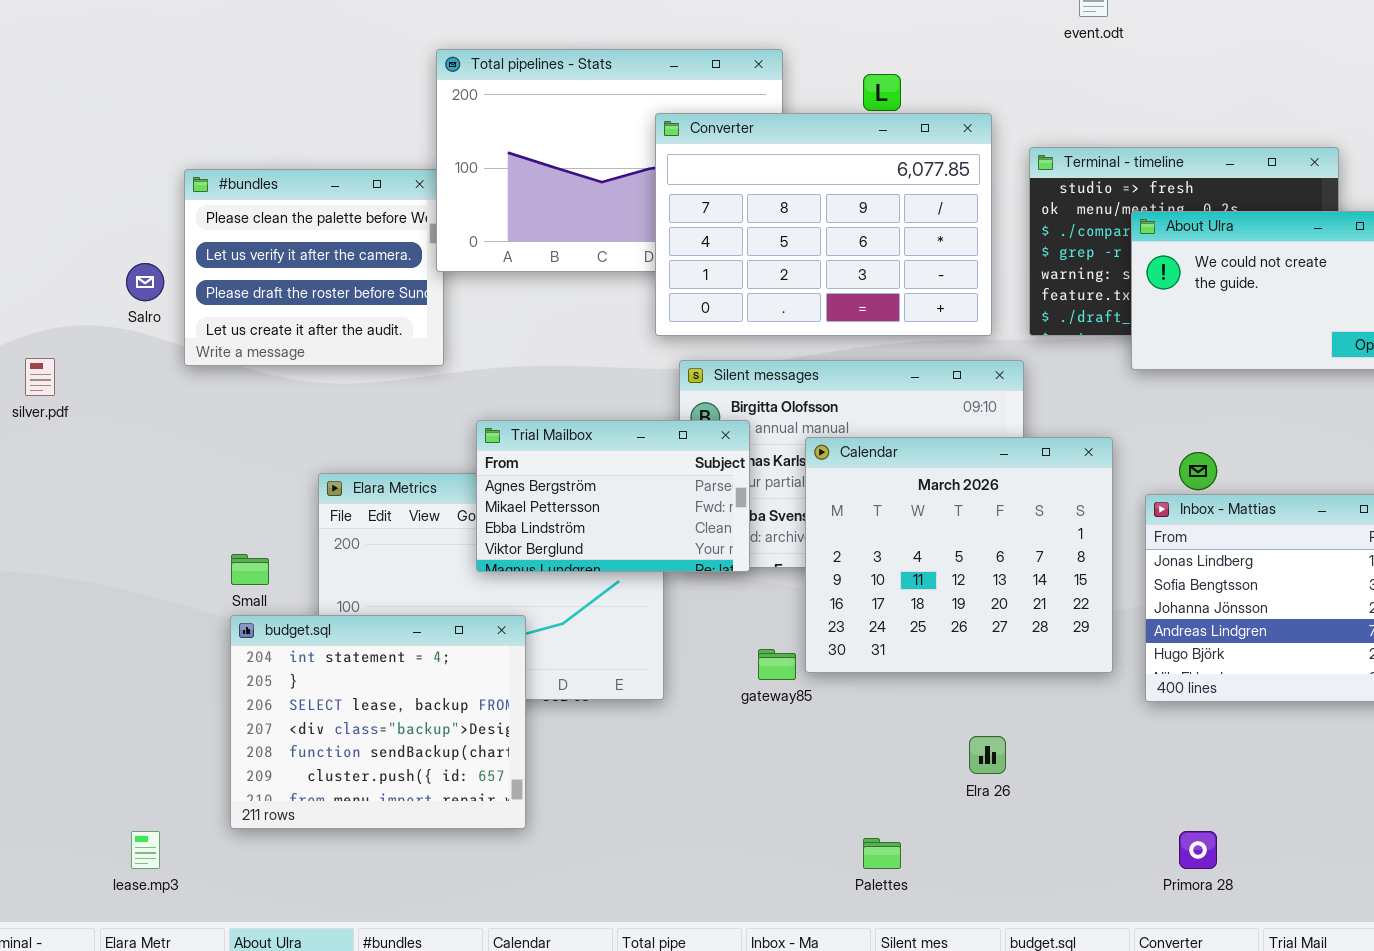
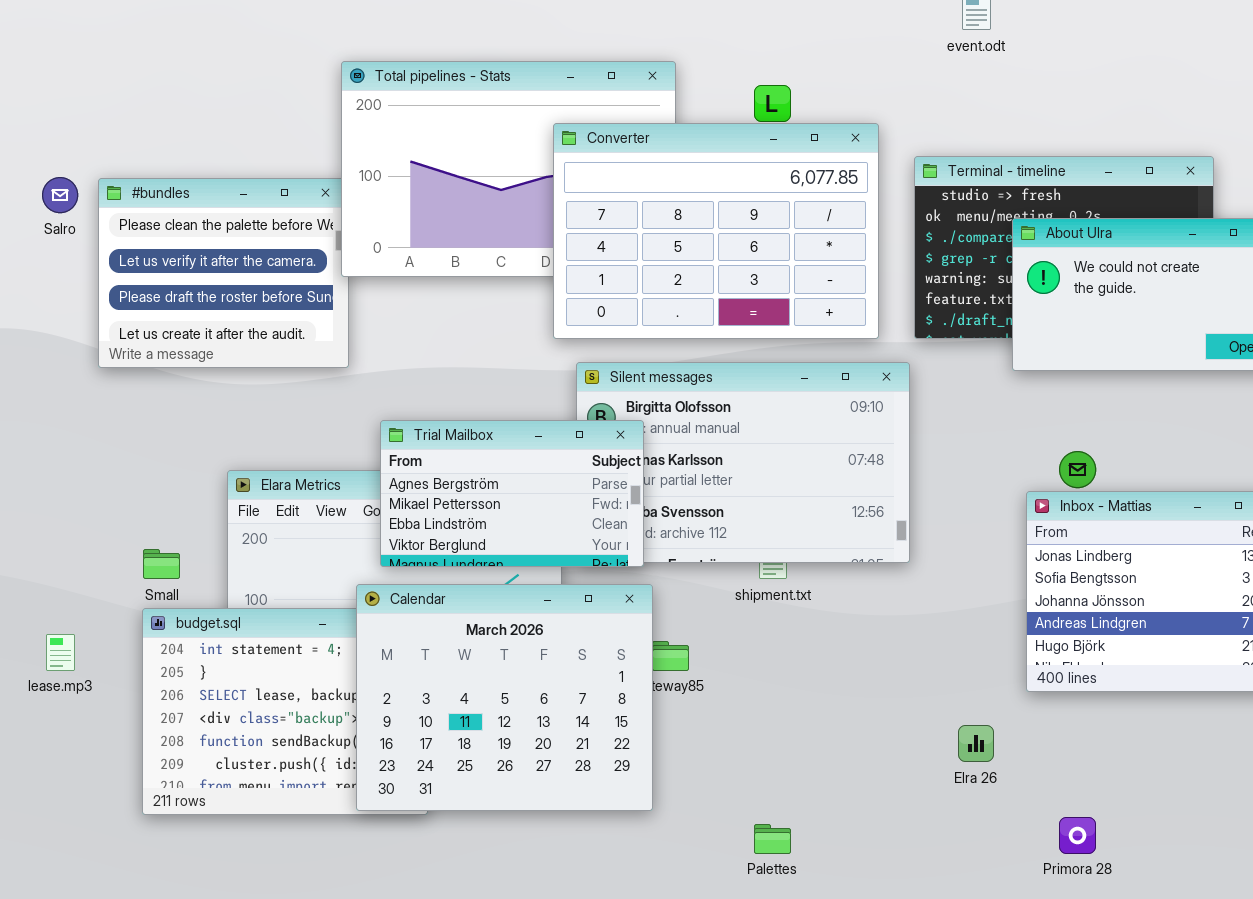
Salro: [126,263,164,301] -> [42,177,78,213], moved
Calendar: [805,437,1113,673] -> [356,584,653,811], moved
Elra 26: [969,736,1006,774] -> [958,725,994,762], moved
lease.mp3: [131,831,160,869] -> [46,634,75,671], moved

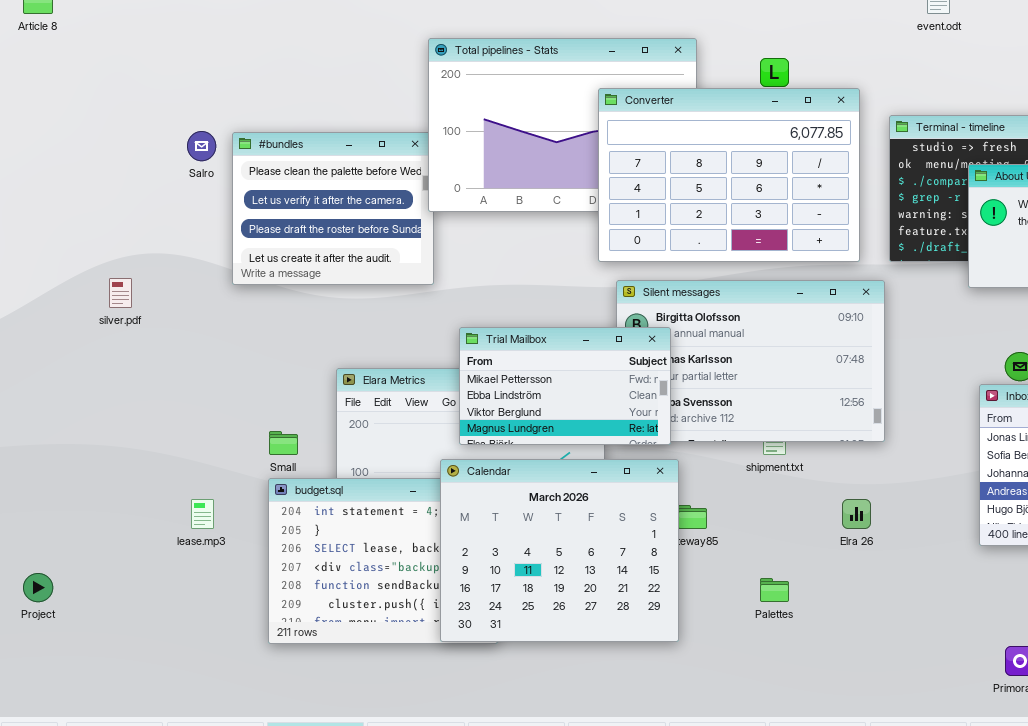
Trial Mailbox: [380,420,644,567] -> [459,327,671,445], scrolled down 1 row
Elra 26: [958,725,994,762] -> [842,499,871,529], moved
Palettes: [754,824,791,854] -> [760,578,789,602], moved

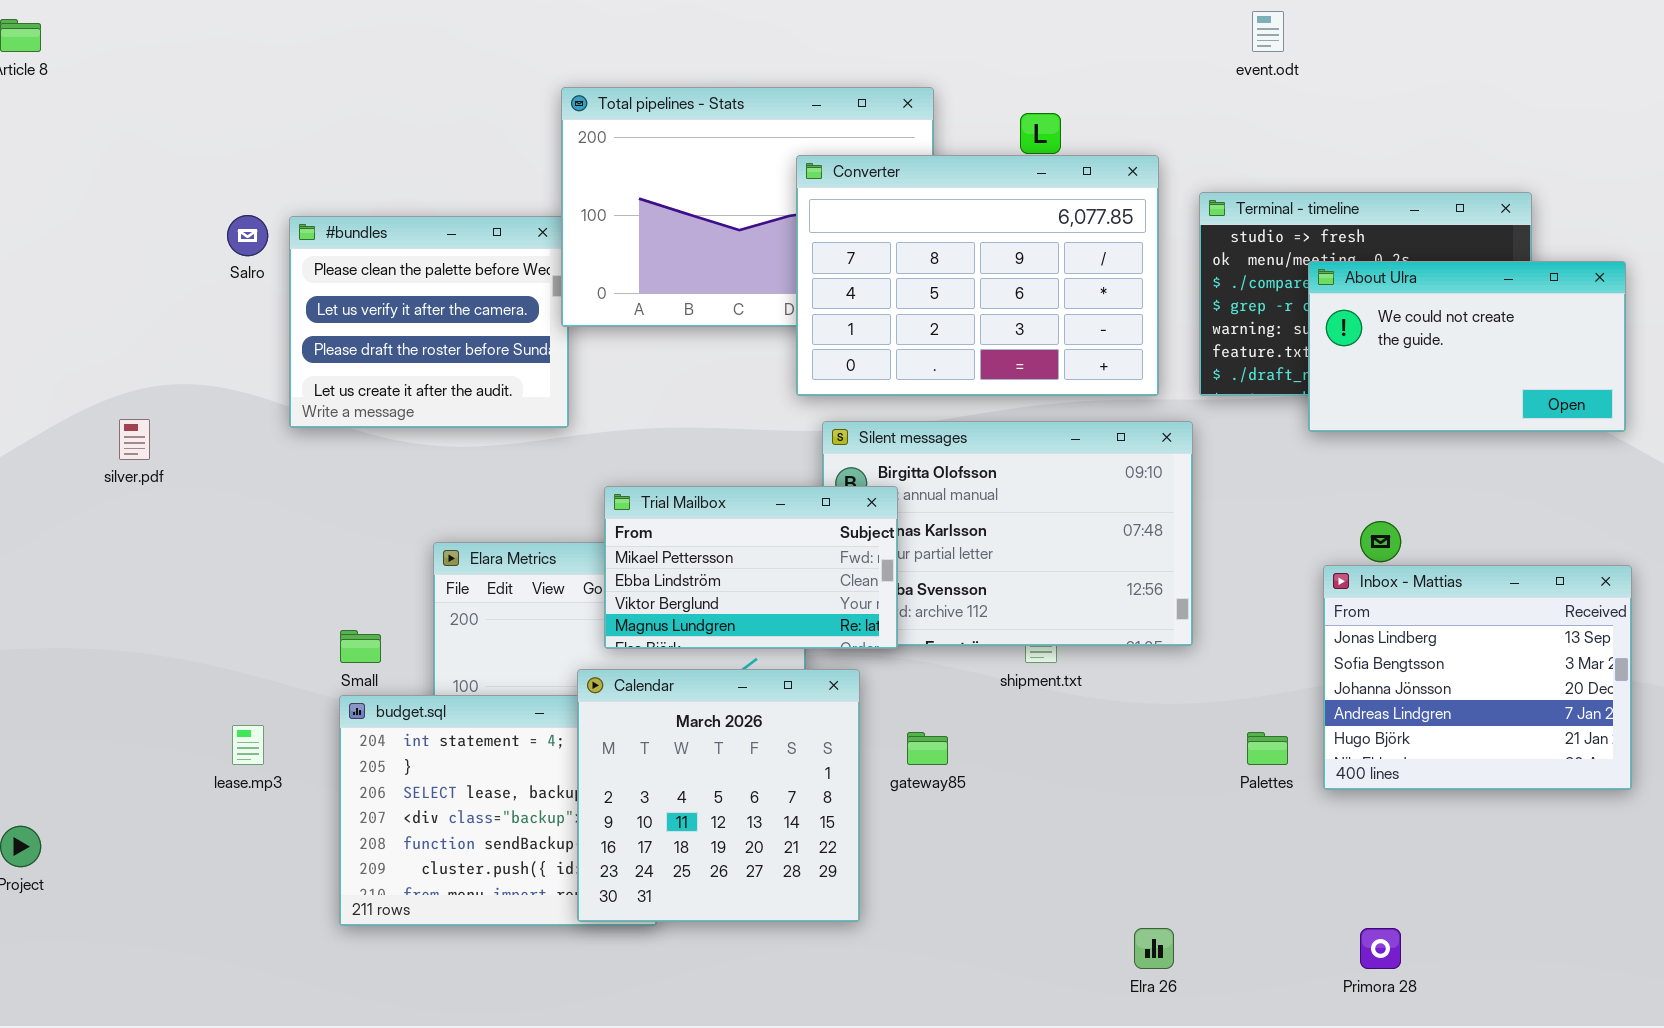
Calendar: [440,459,679,642] -> [577,669,860,922], resized
Elra 26: [842,499,871,529] -> [1134,928,1174,969], moved
Palettes: [760,578,789,602] -> [1247,732,1288,765], moved

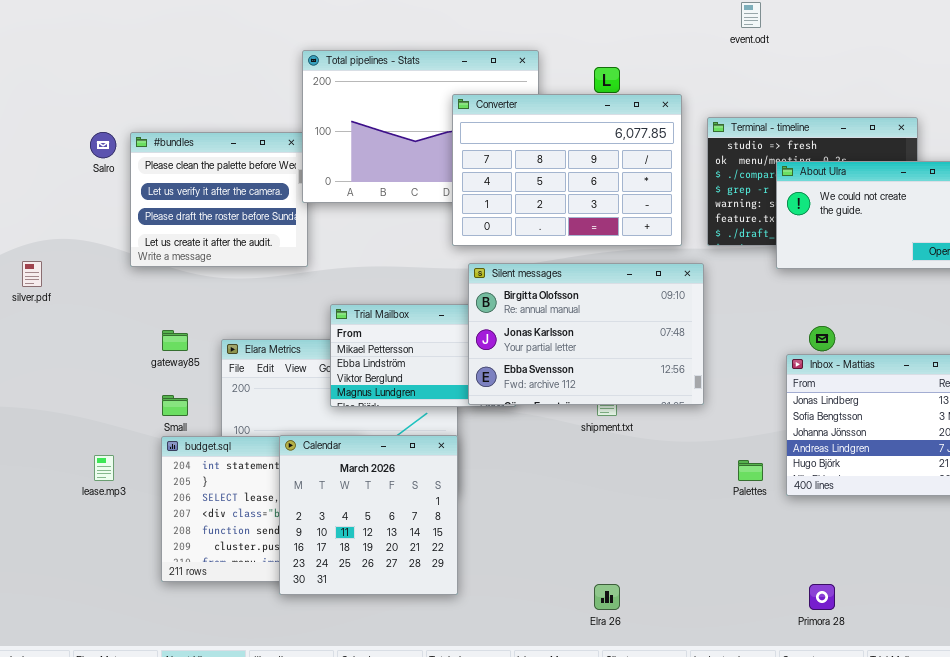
Silent messages: [822,421,1193,646] -> [468,263,704,405], raised
Calendar: [577,669,860,922] -> [279,435,458,595], moved
gateway85: [907,732,948,765] -> [162,330,188,351], moved
Elra 26: [1134,928,1174,969] -> [594,584,620,610], moved

